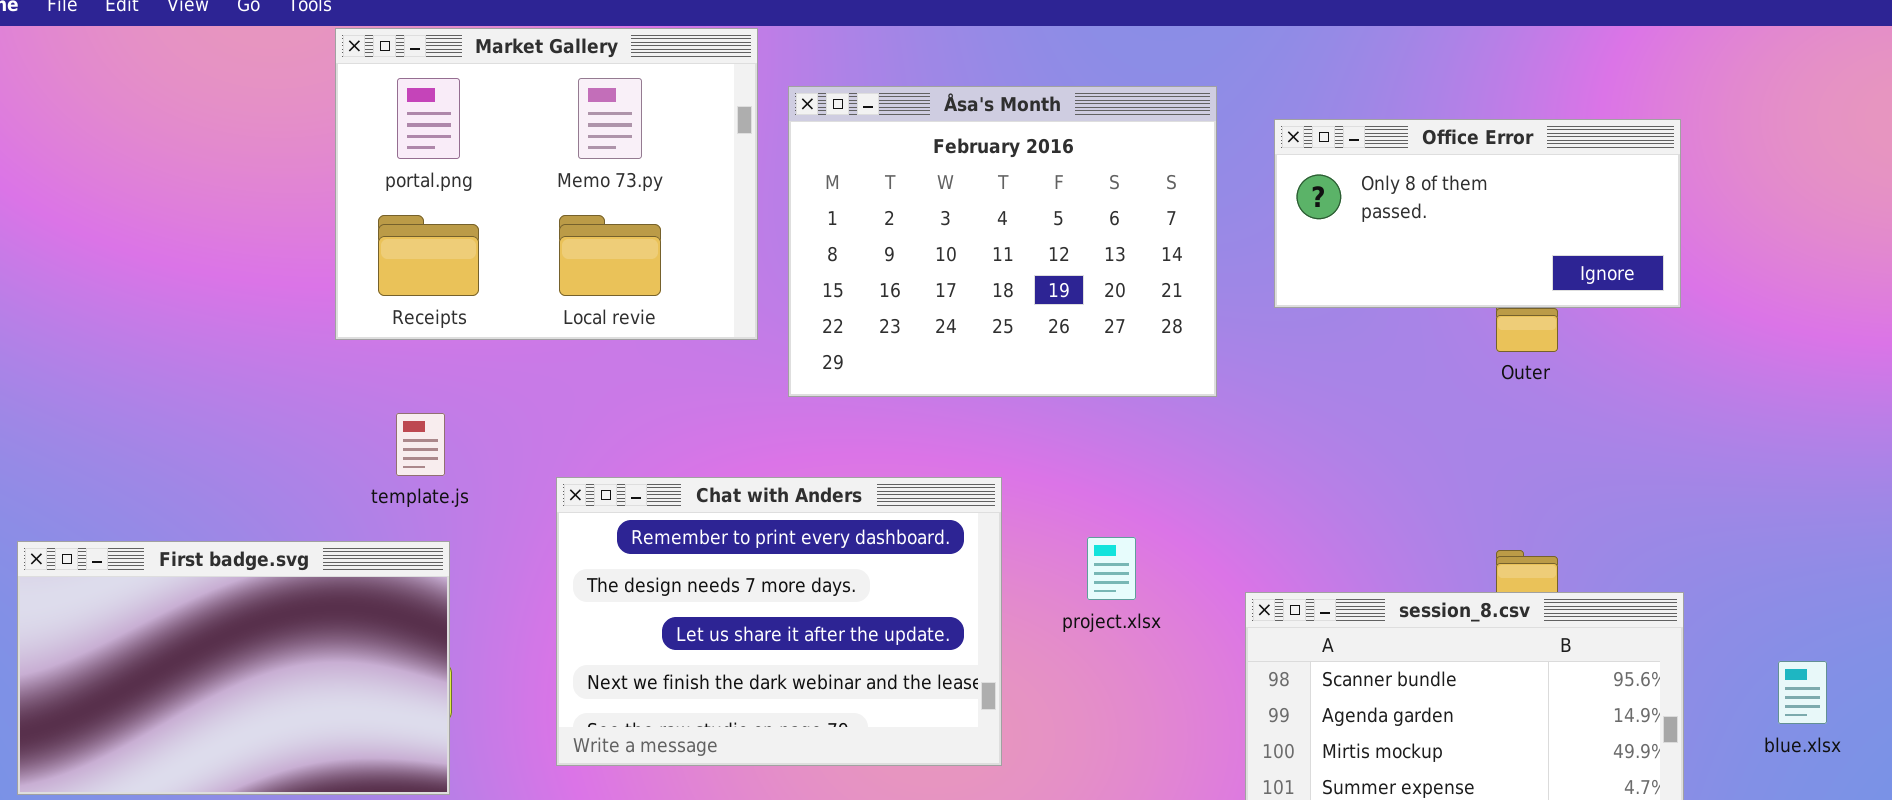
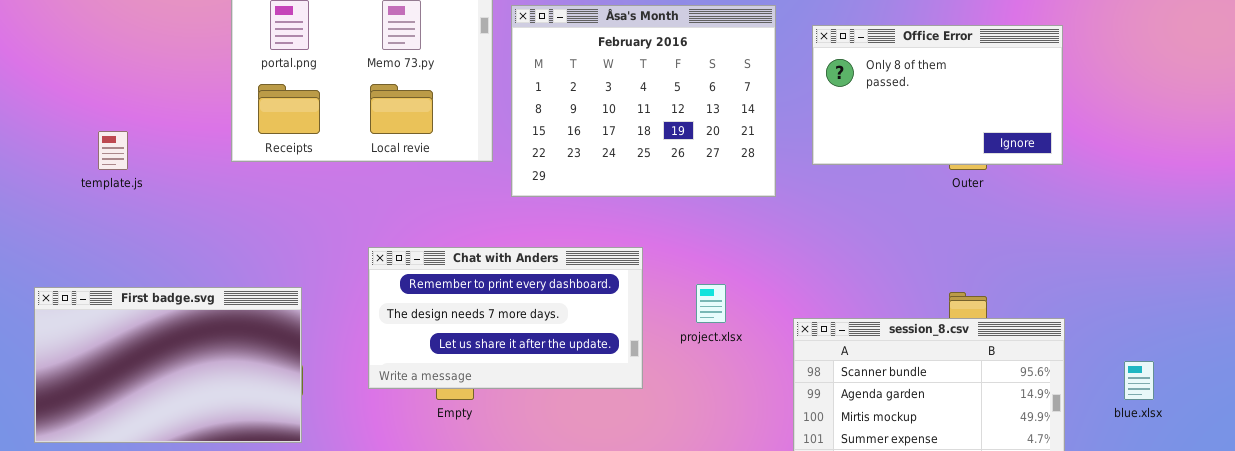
Office Error: [1274,119,1681,308] -> [812,25,1063,165], resized
template.js: [396,413,445,476] -> [98,131,128,170], moved
Chat with Anders: [556,477,1002,766] -> [368,247,643,389], resized

